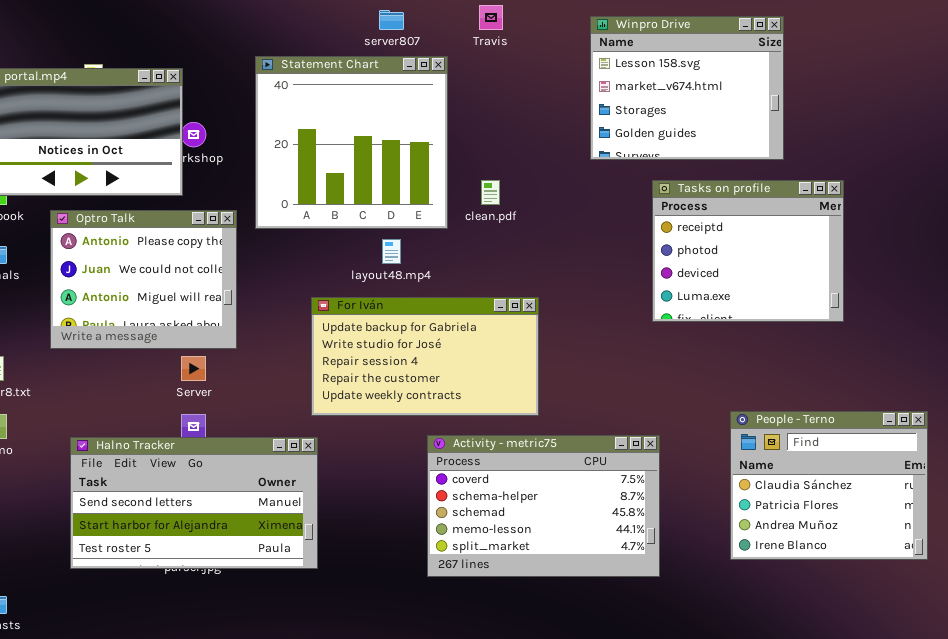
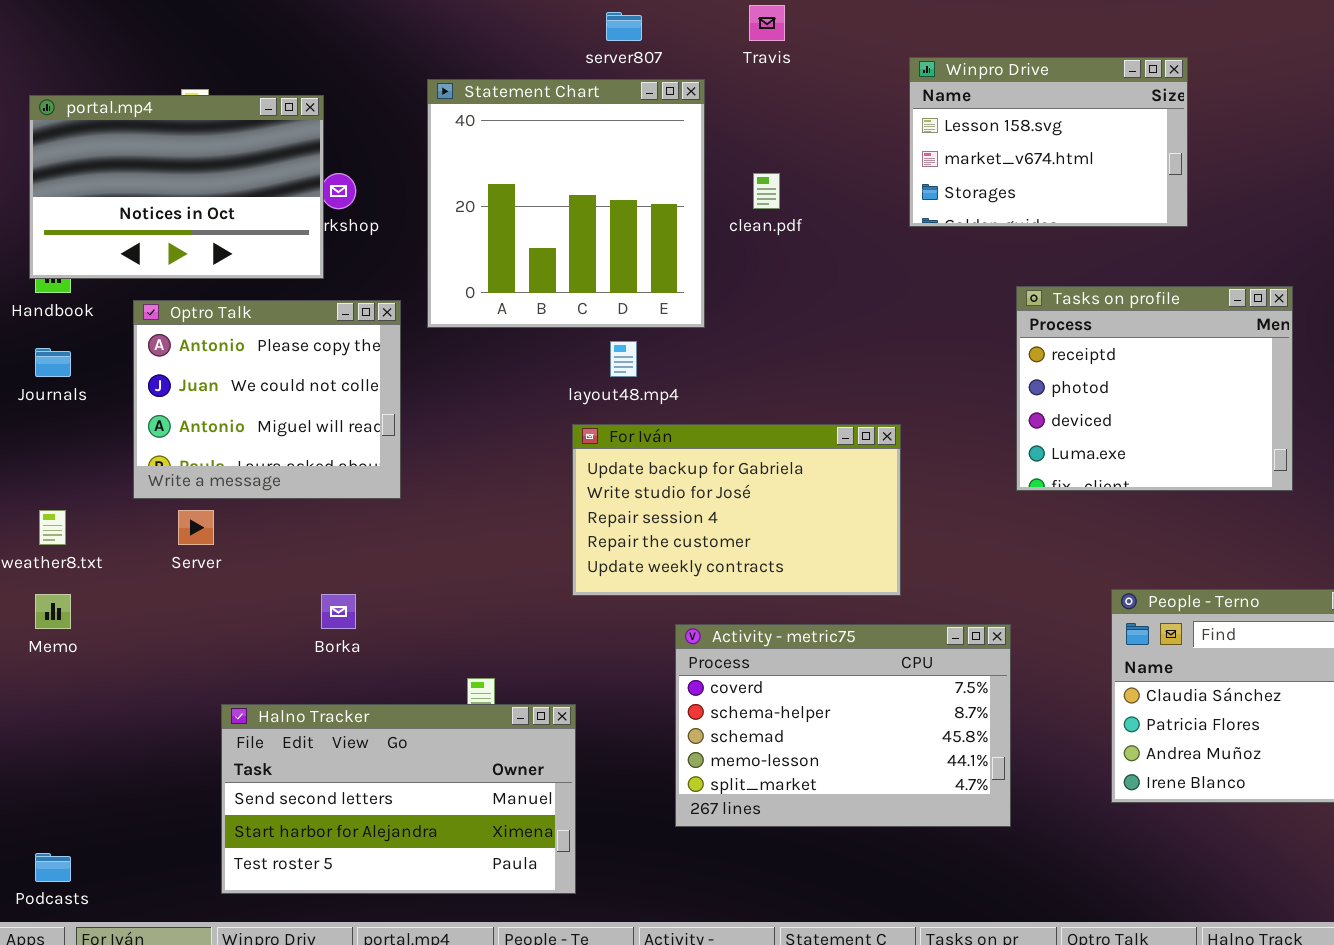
Winpro Drive: [590,16,784,160] -> [909,57,1188,227], resized
Tasks on profile: [652,180,844,322] -> [1016,286,1293,491], moved
clean.pdf: [481,180,500,205] -> [753,173,780,209], moved
For Iván: [311,297,539,416] -> [572,424,901,596], moved
Server: [181,356,206,381] -> [178,510,214,545], moved
Halno Tracker: [70,437,318,569] -> [221,704,576,894], moved

